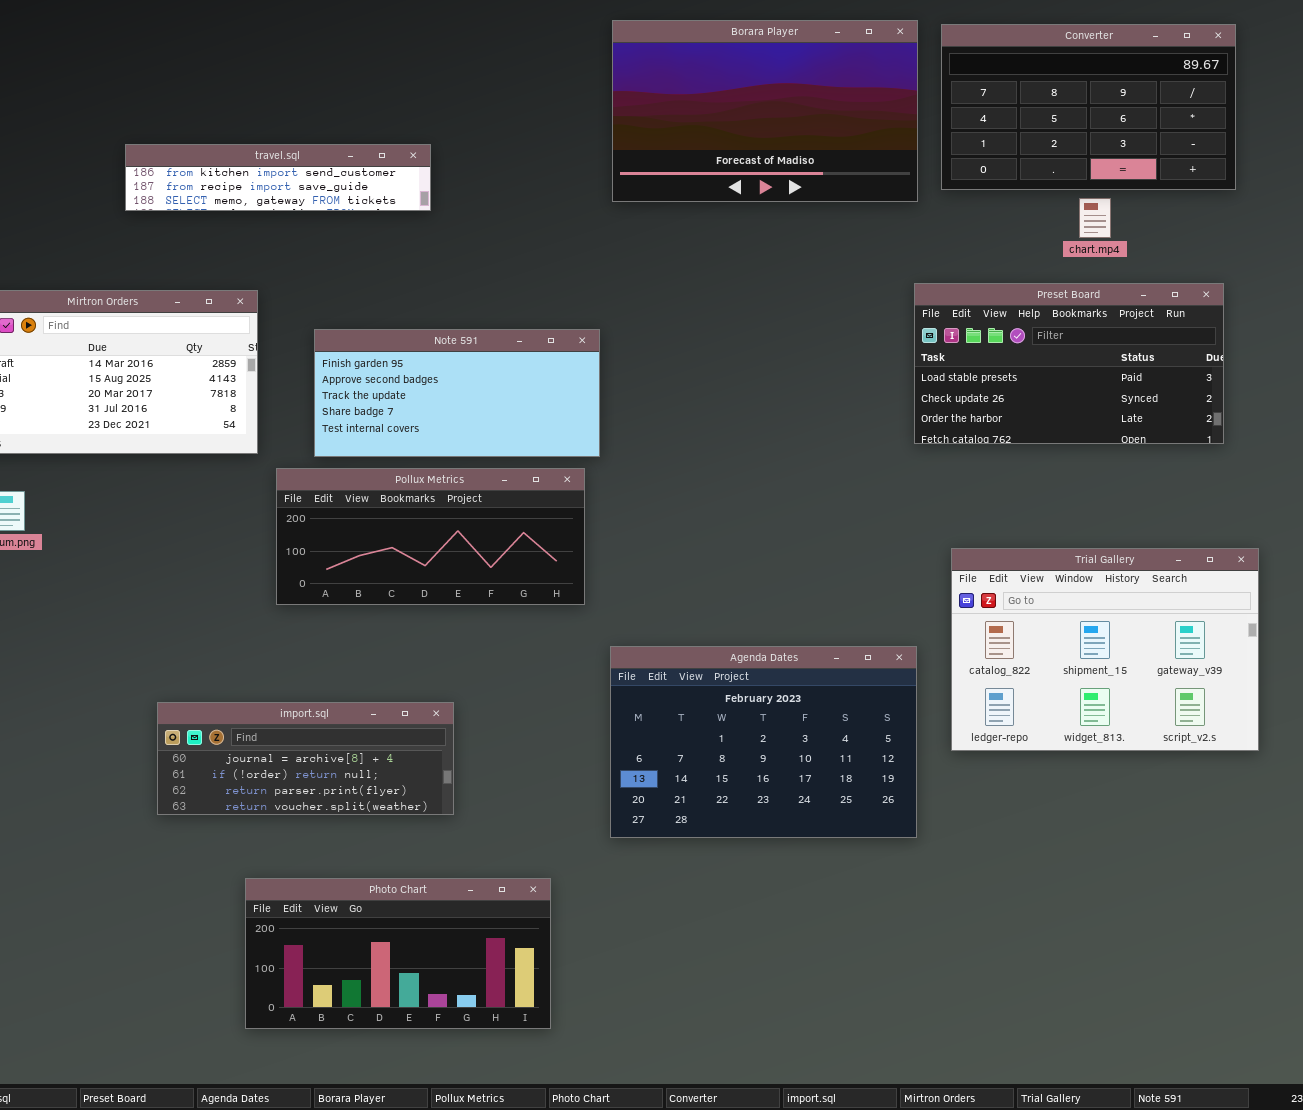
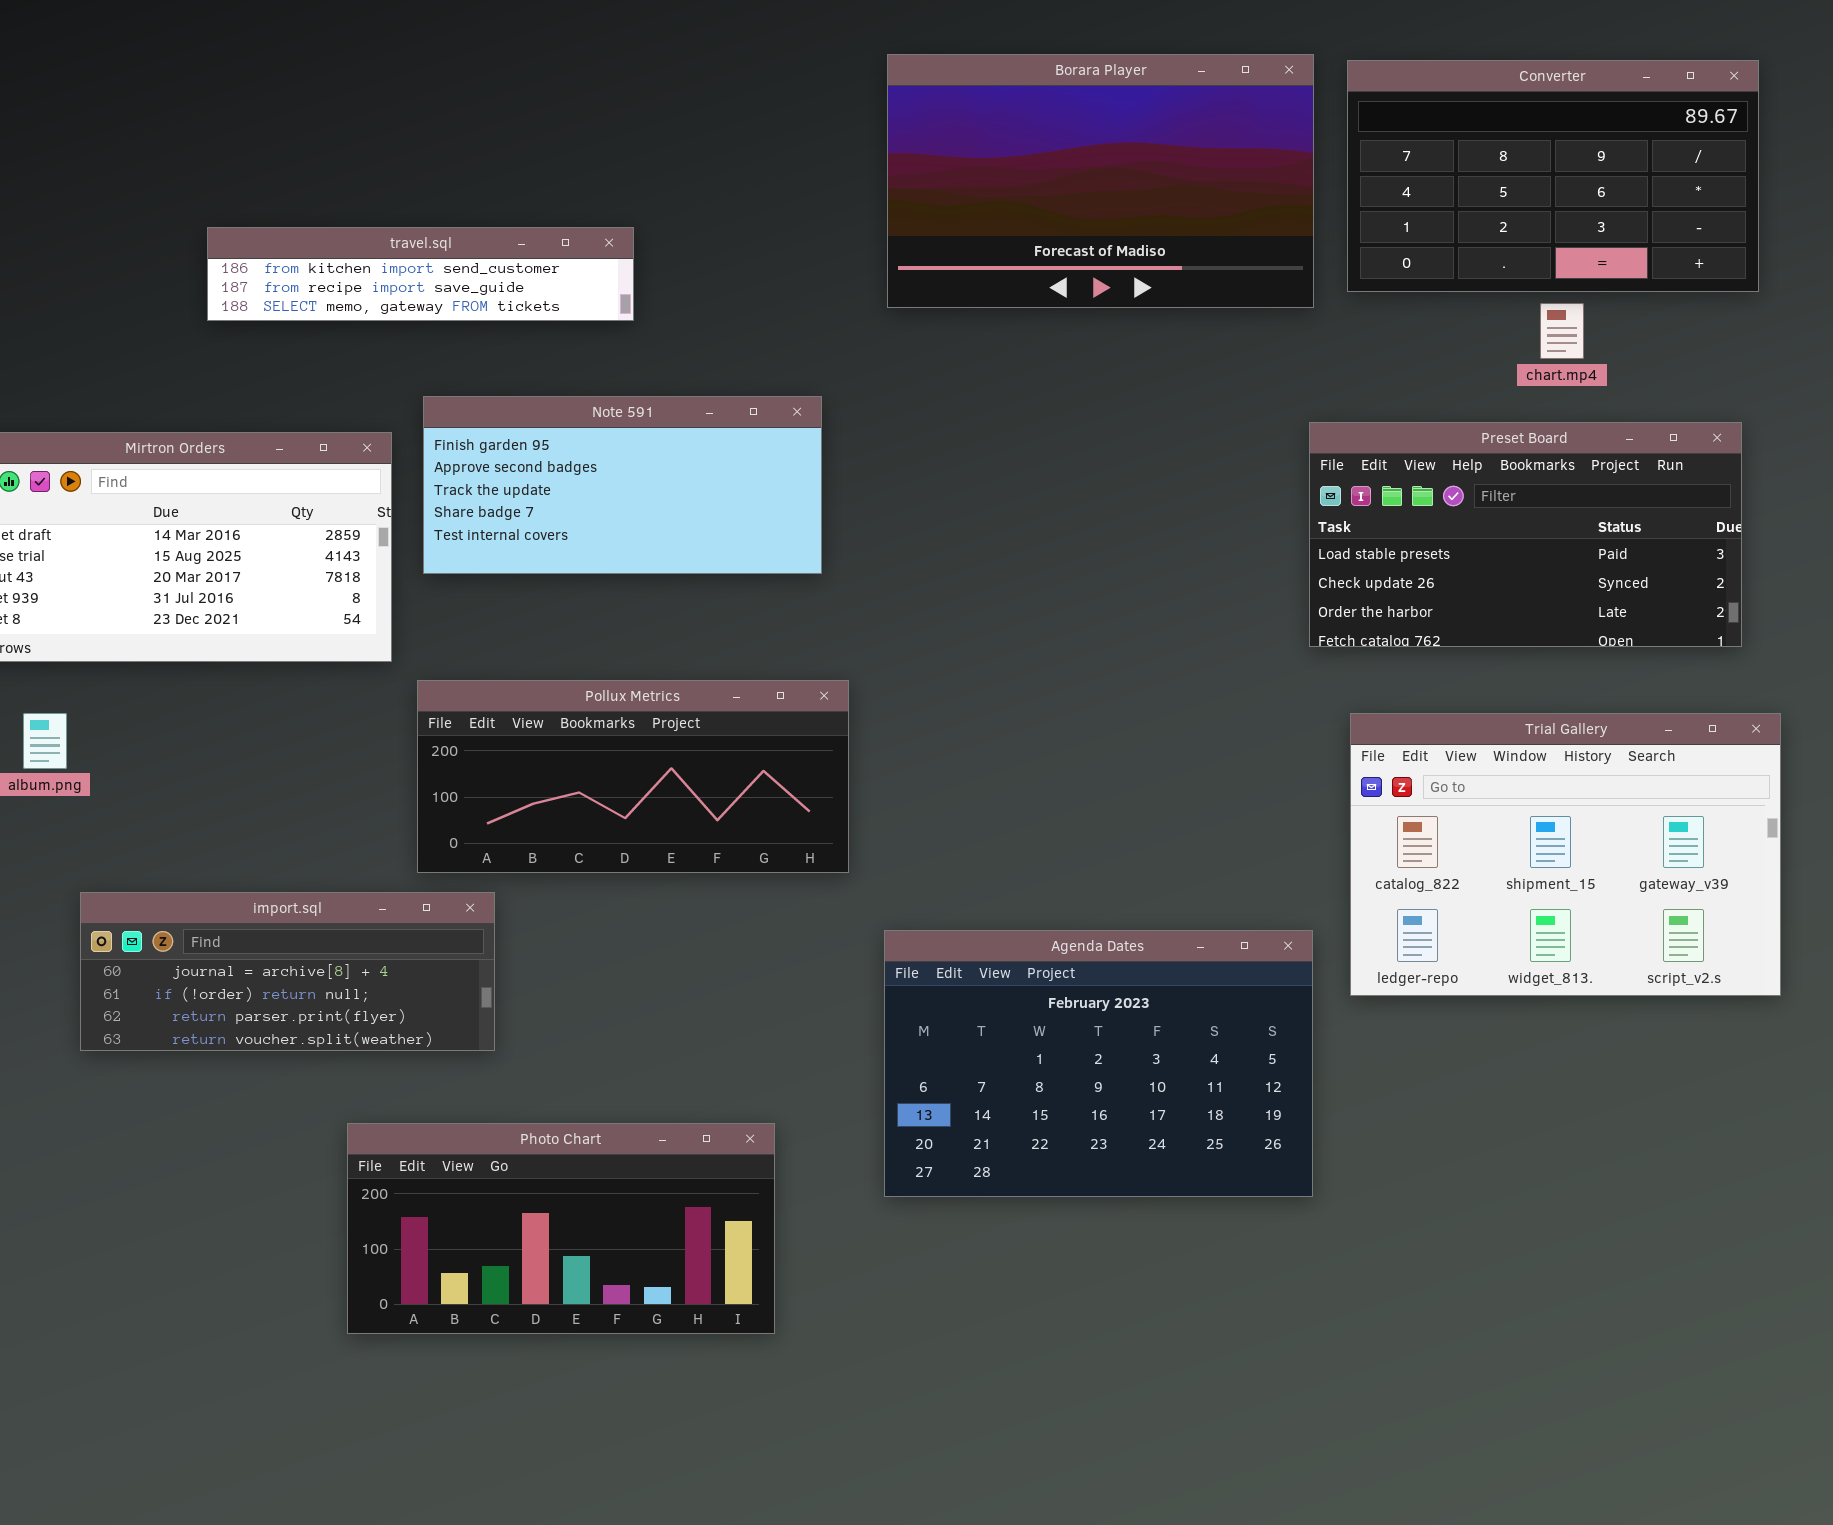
Note 591: [314,329,600,457] -> [423,396,822,574], moved
Trial Gallery: [951,548,1259,751] -> [1350,713,1781,996], moved
import.sql: [157,702,454,815] -> [80,892,495,1051], moved
Photo Chart: [245,878,551,1029] -> [347,1123,775,1334], moved

